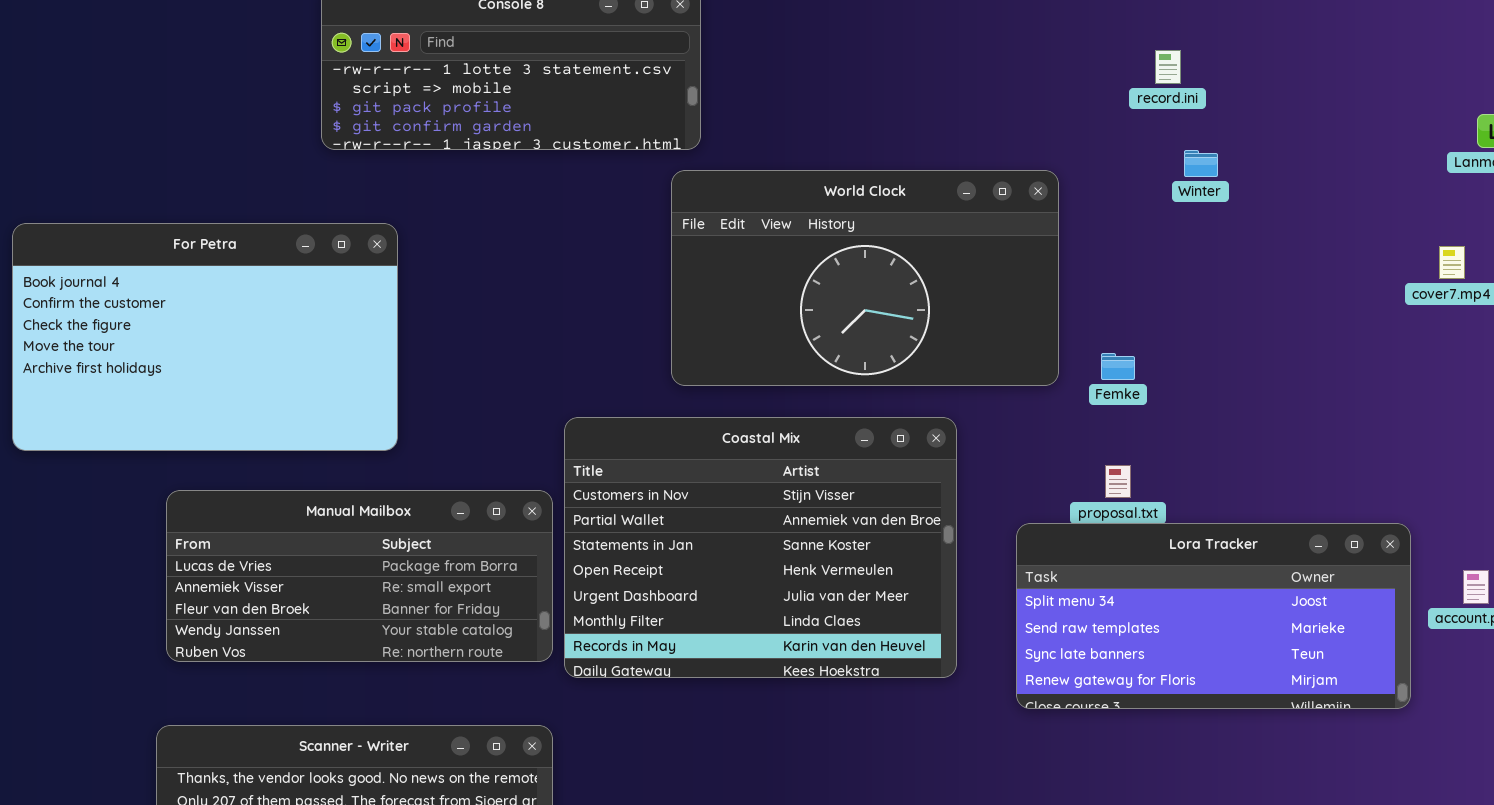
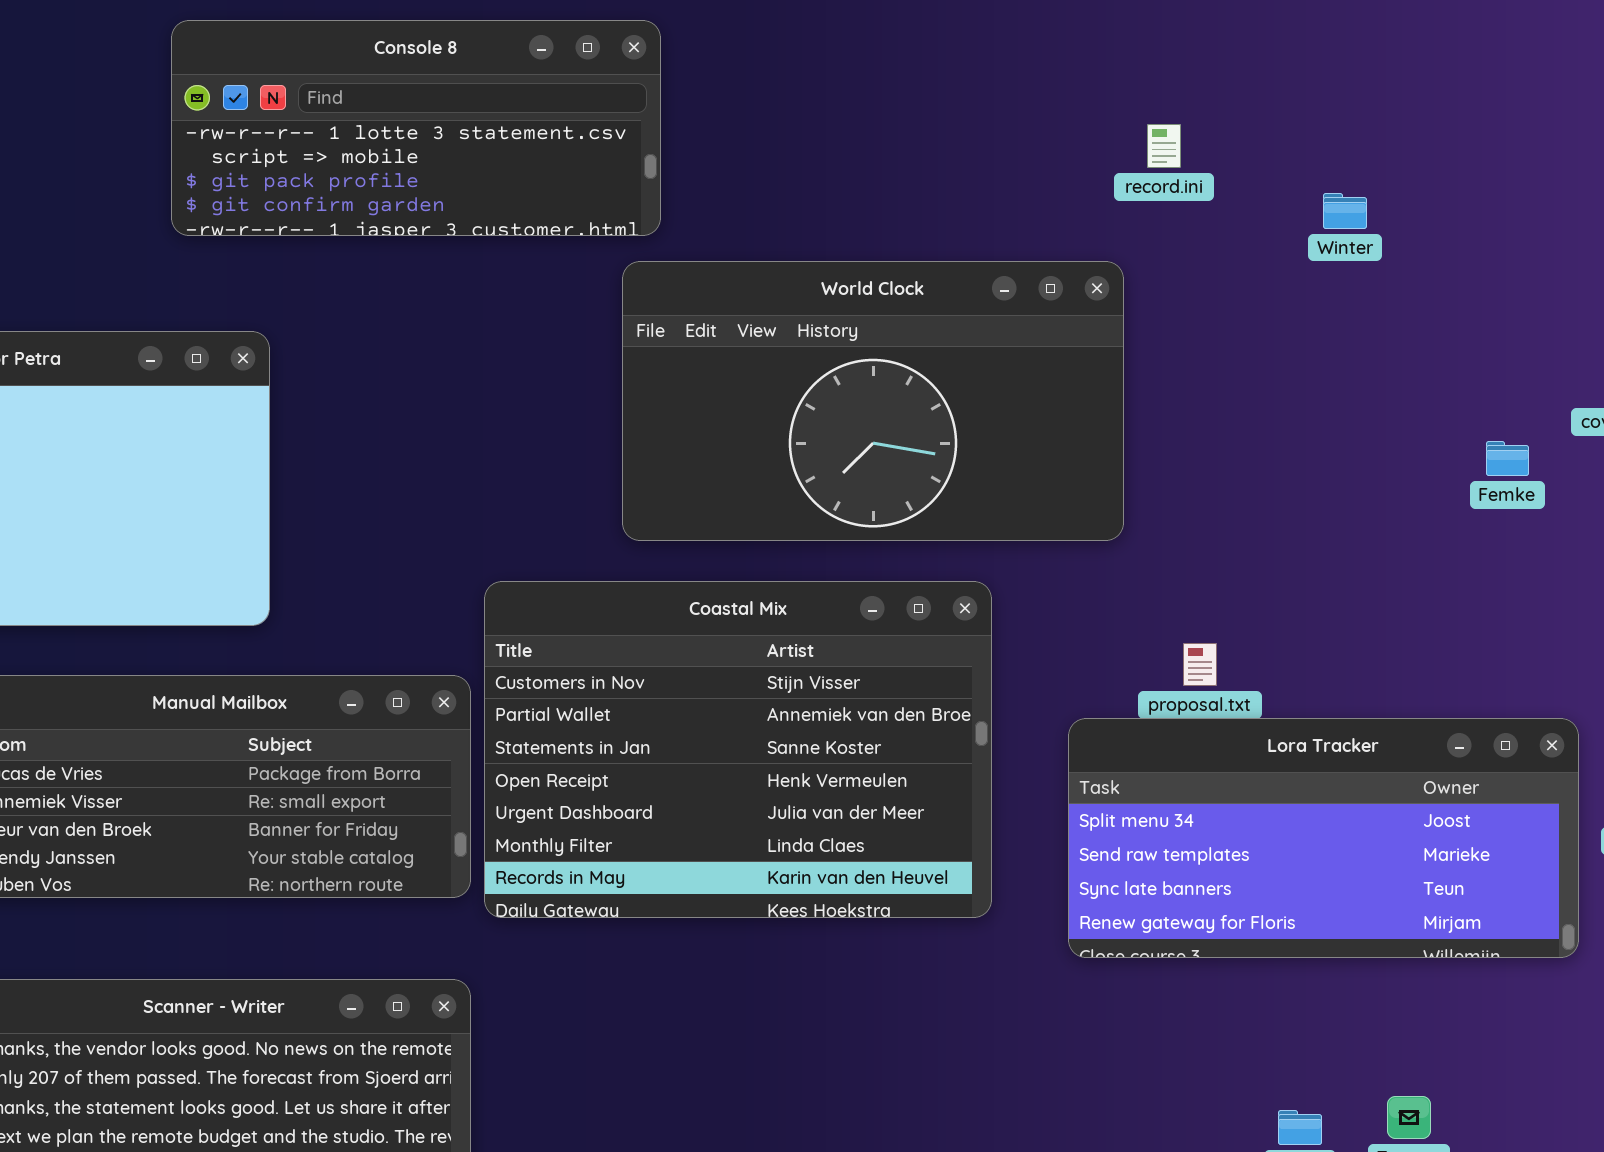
record.ini: [1155,50,1181,84] -> [1147,124,1181,168], moved
Winter: [1184,150,1218,177] -> [1323,193,1367,229], moved
Femke: [1101,353,1135,380] -> [1486,441,1529,476], moved

